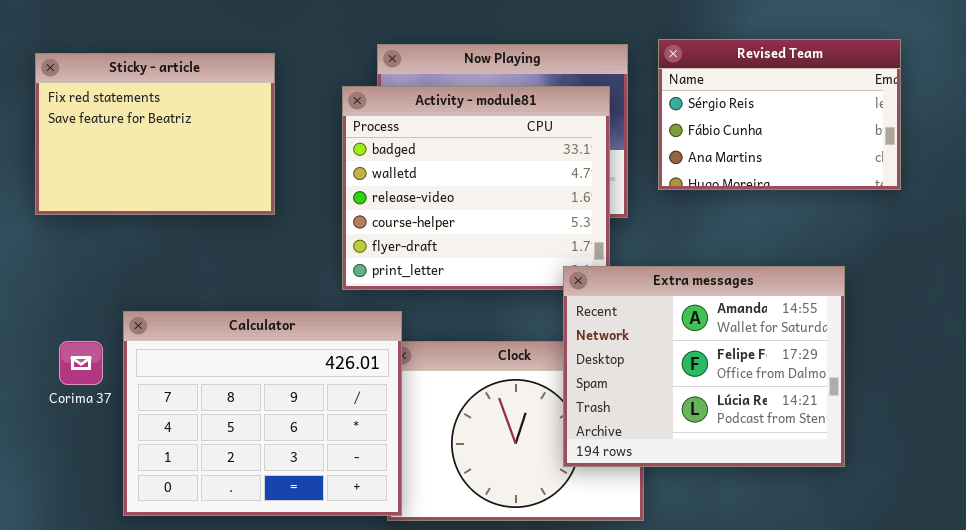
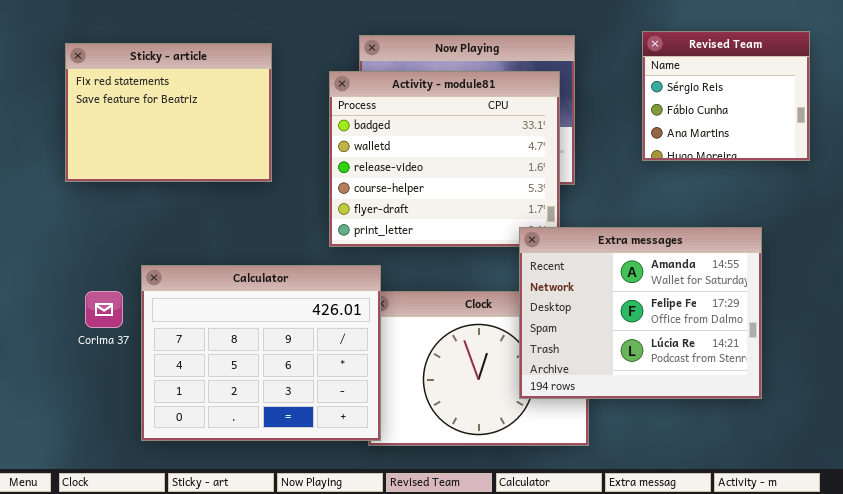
Revised Team: [658,39,901,190] -> [642,31,810,161], resized

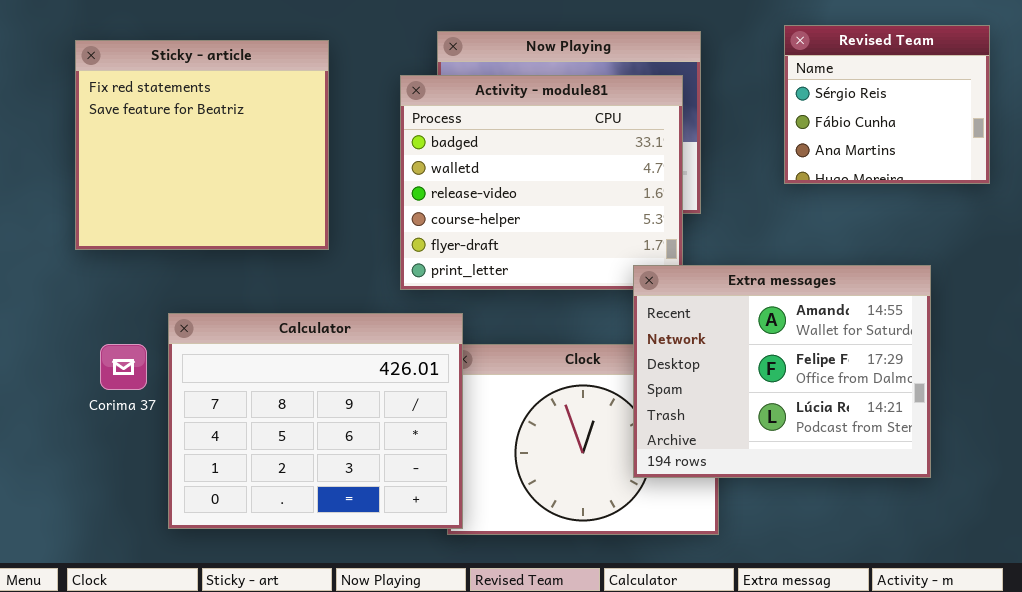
Sticky - article: [65,43,272,182] -> [75,40,329,250], resized

